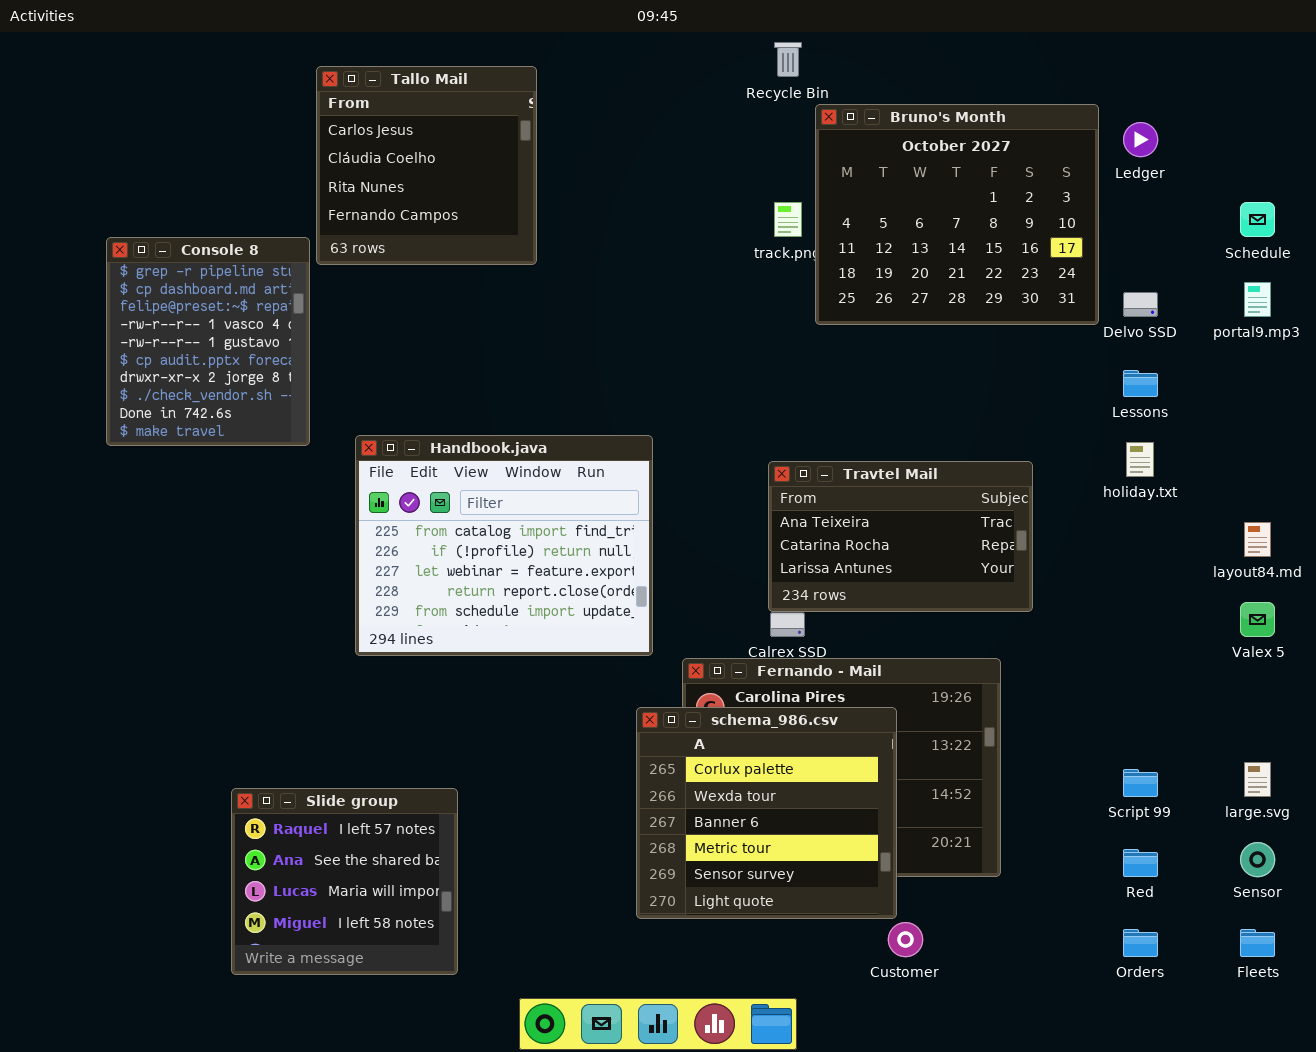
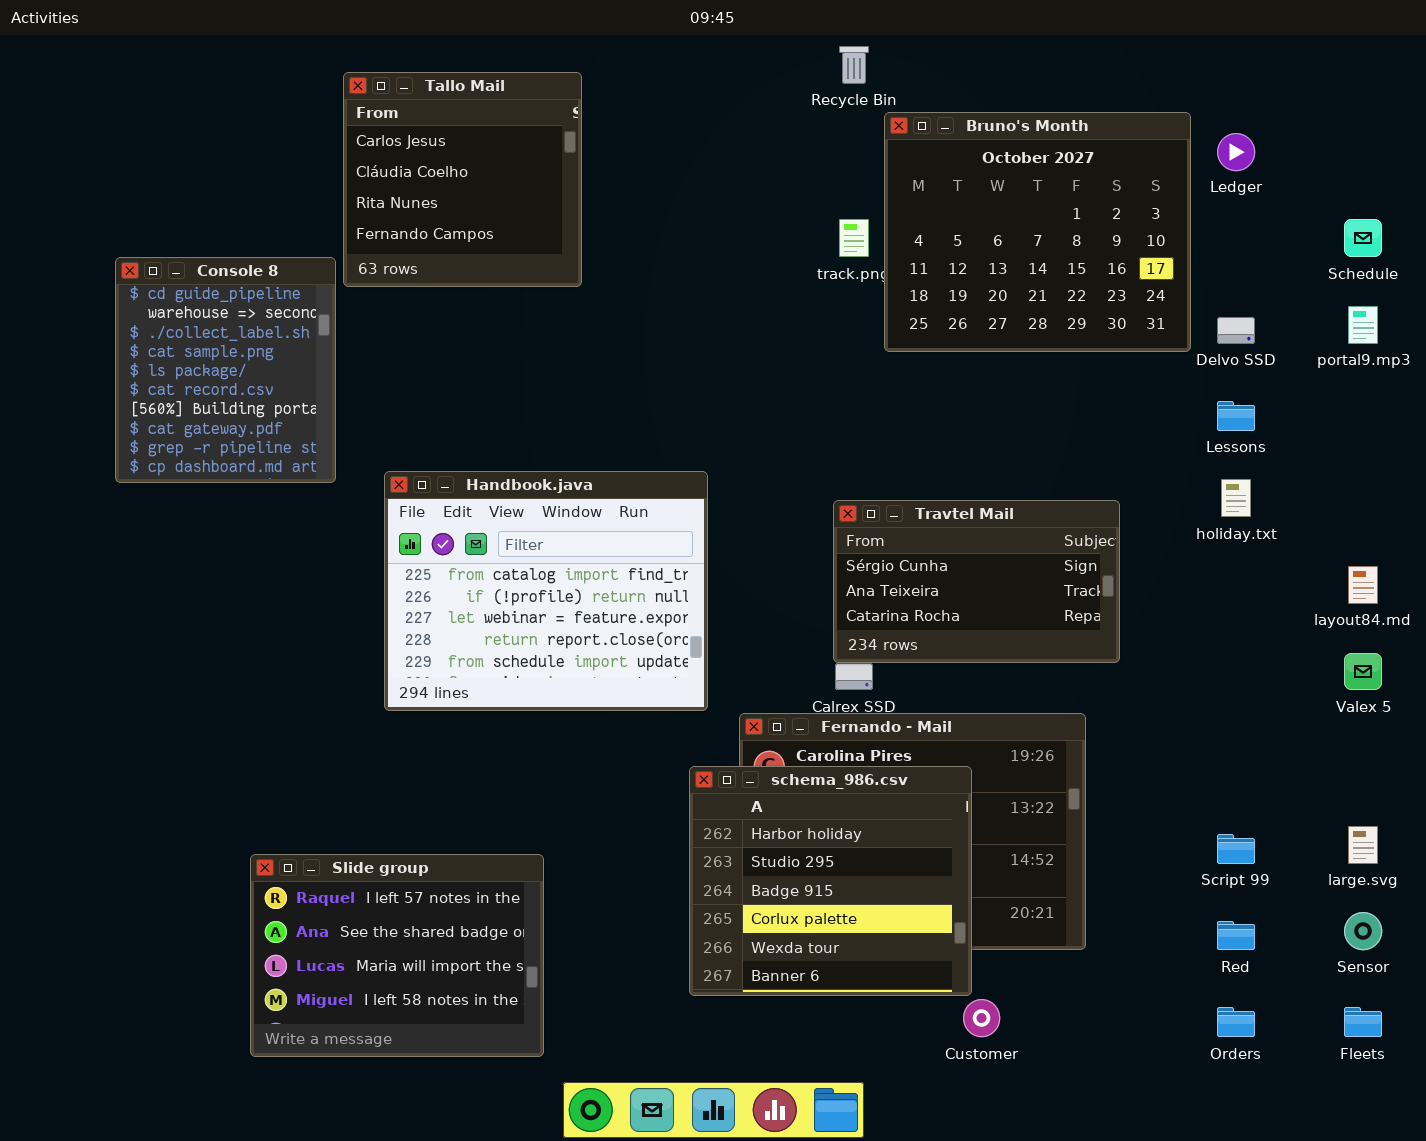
Console 8: [106,237,310,446] -> [115,257,336,483], scrolled up 8 rows
Travtel Mail: [768,461,1033,612] -> [833,500,1120,663], scrolled up 1 row
schema_986.csv: [636,707,897,919] -> [689,766,972,996], scrolled up 3 rows
Slide group: [231,788,458,975] -> [250,854,544,1057], resized

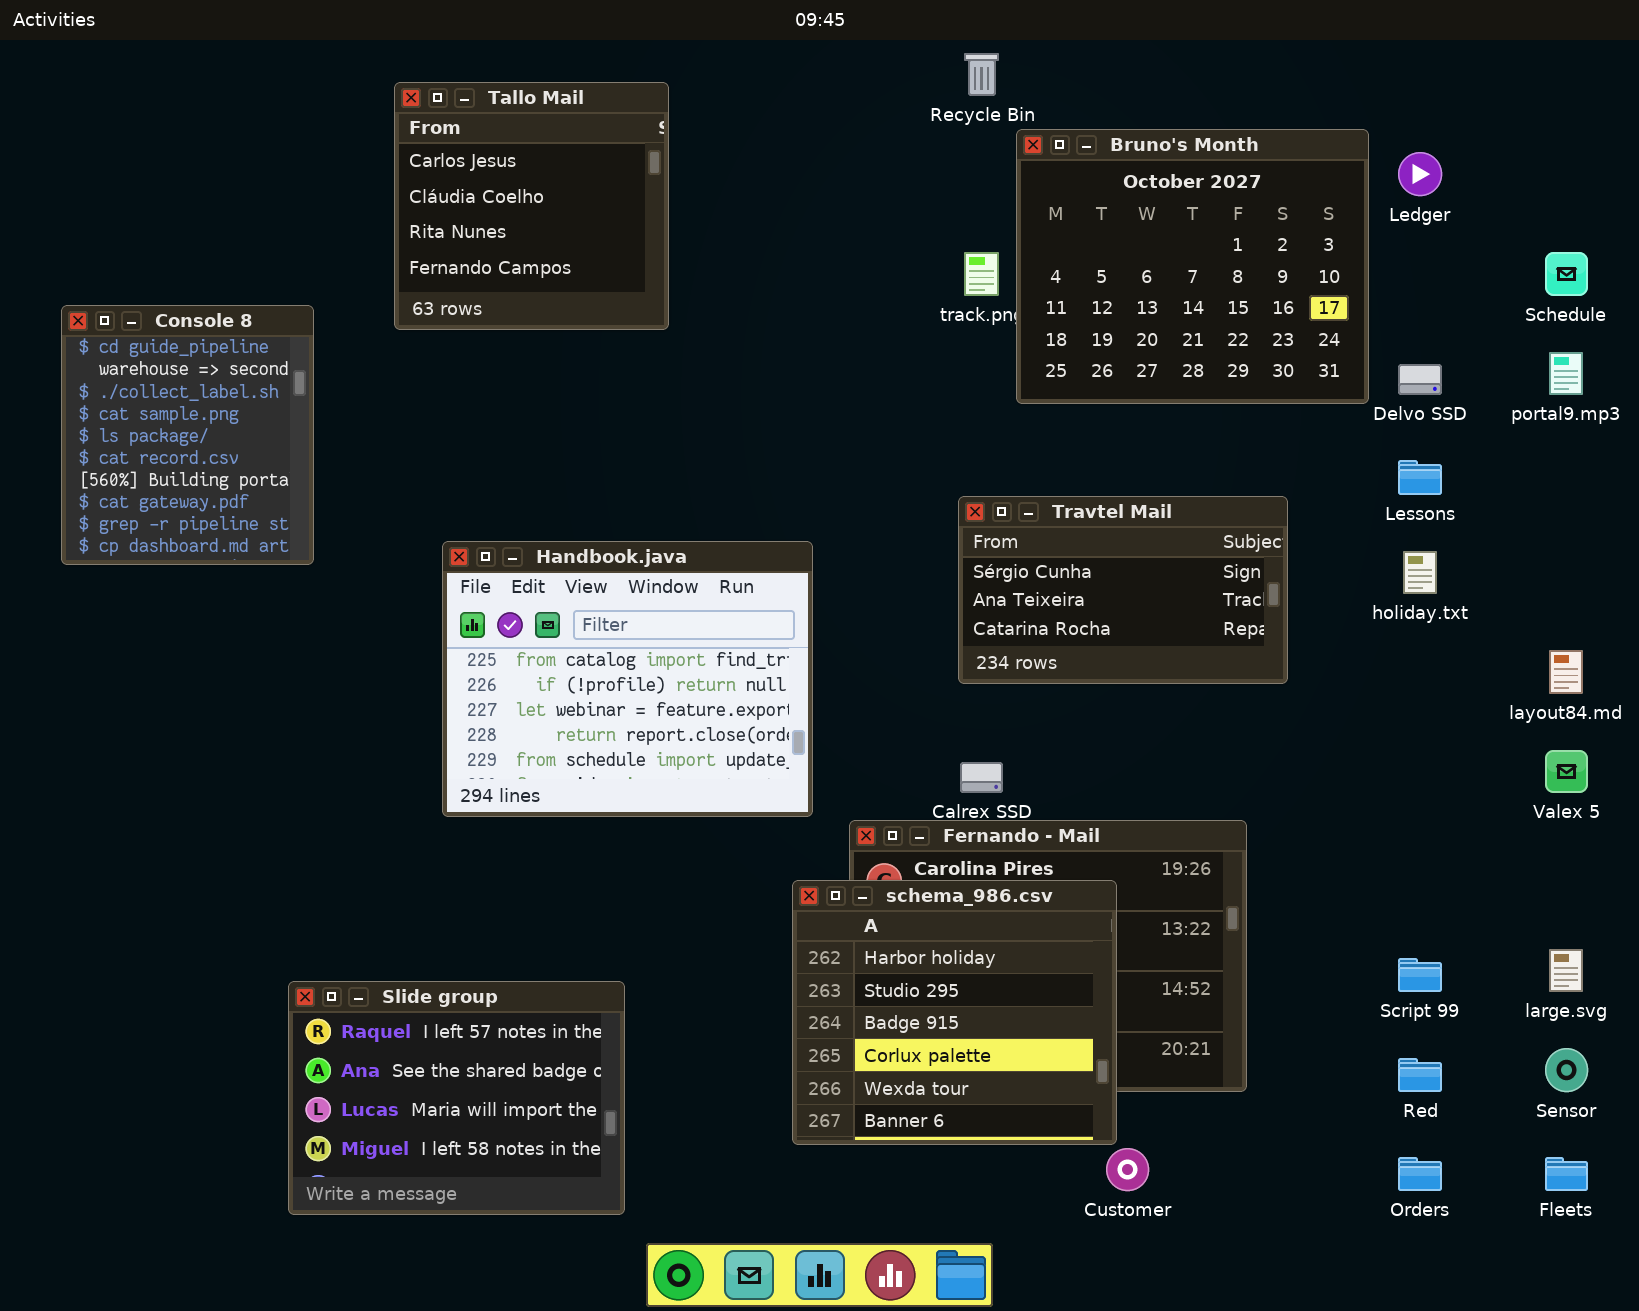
Console 8: [115,257,336,483] -> [61,305,314,565], moved
Travtel Mail: [833,500,1120,663] -> [958,496,1288,684], moved

